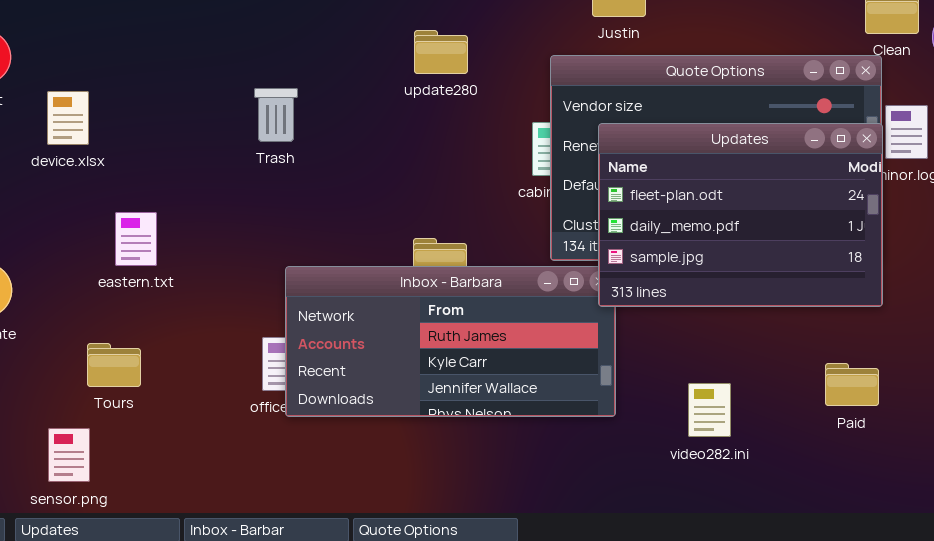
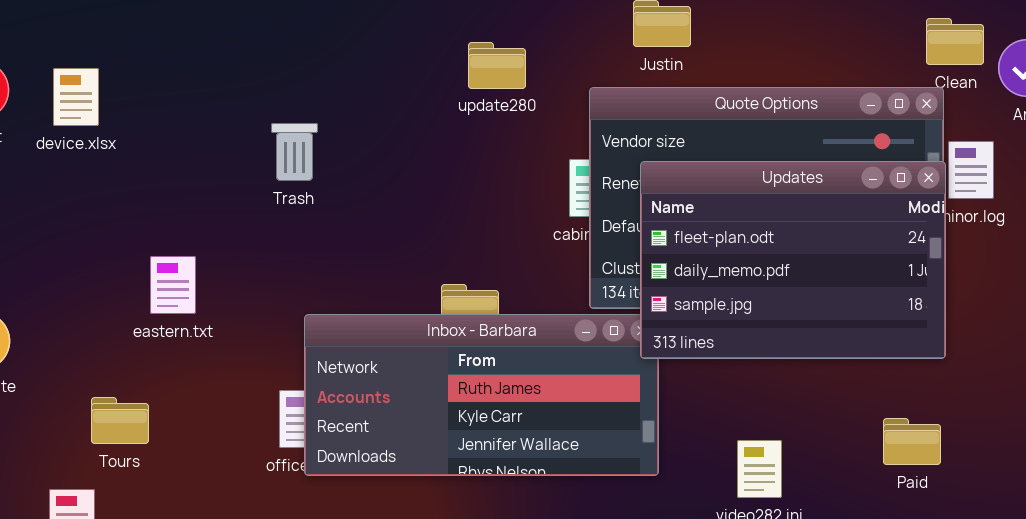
update280: [414,30,468,74] -> [468,42,526,89], moved
device.xlsx: [47,91,89,145] -> [53,68,99,126], moved
eastern.txt: [115,212,157,266] -> [150,256,196,314], moved

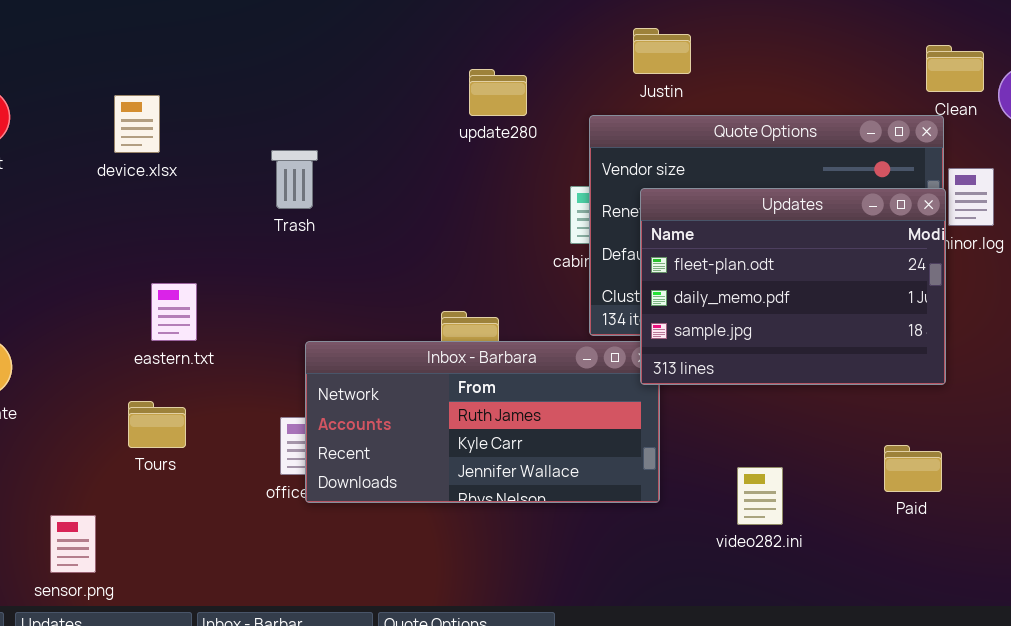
device.xlsx: [53,68,99,126] -> [114,95,160,153], moved
Tours: [91,397,149,444] -> [128,401,186,448], moved

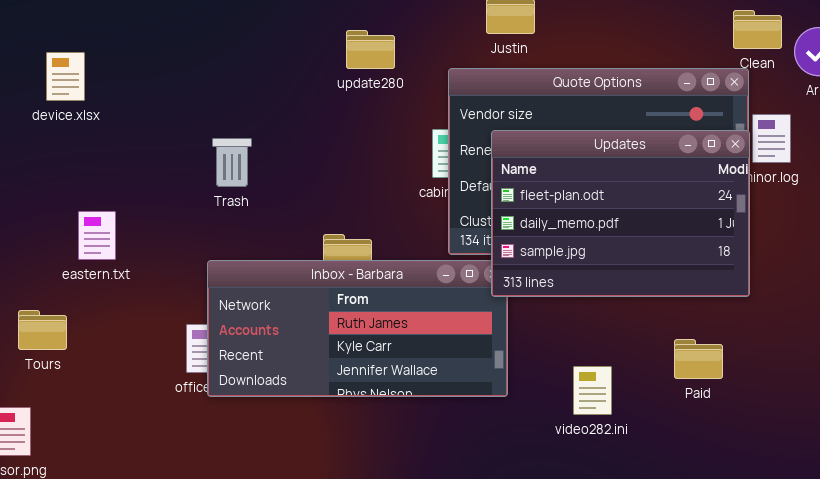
Trash: [271,150,318,209] -> [212,138,252,187], moved
Tours: [128,401,186,448] -> [18,310,67,350], moved
Paid: [884,445,942,492] -> [674,339,723,379], moved

